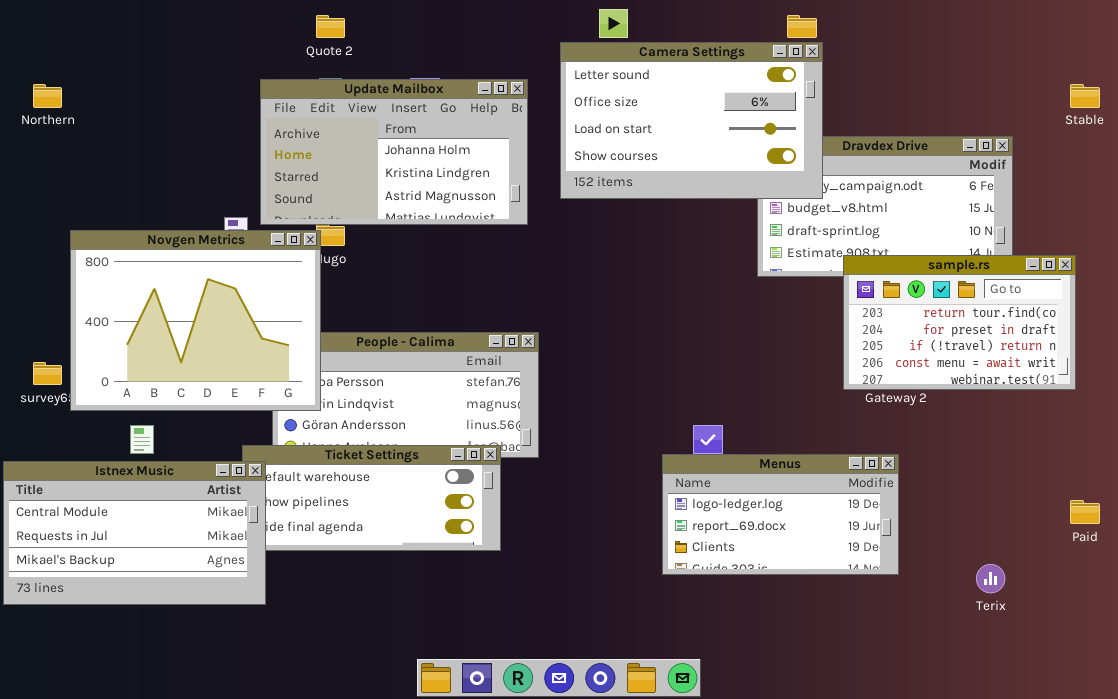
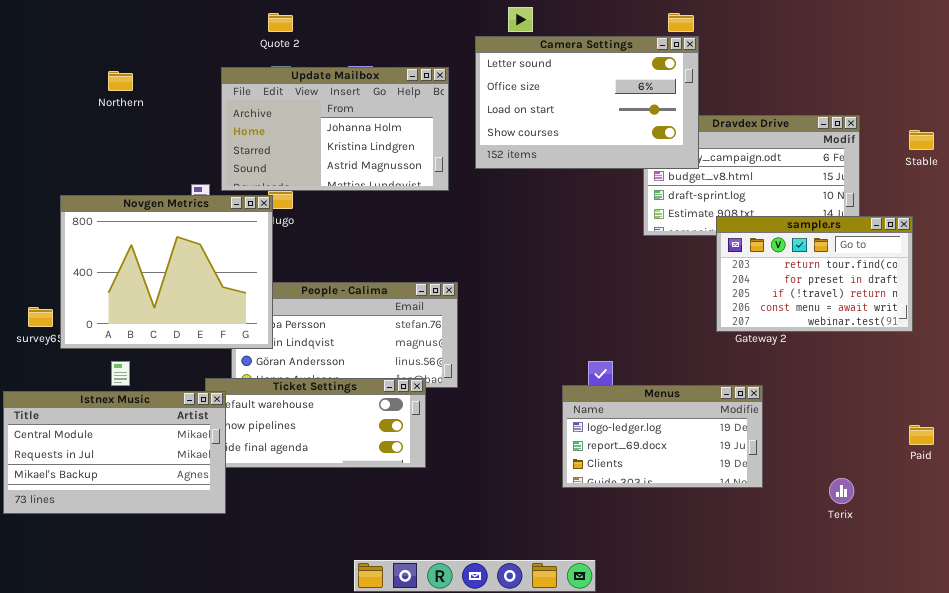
Northern: [33,84,62,108] -> [108,71,133,91], moved
Stable: [1070,84,1100,108] -> [909,130,934,150], moved

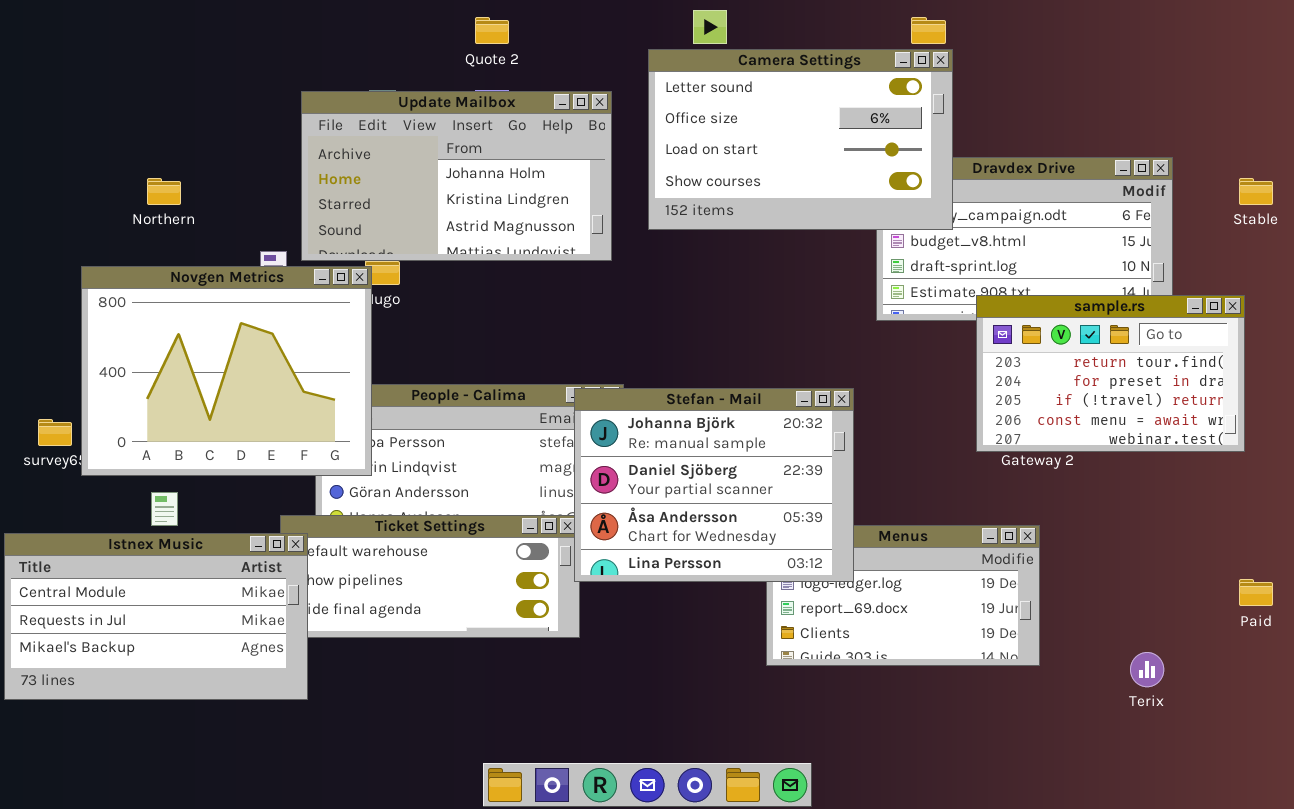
Quote 2: [268,13,293,32] -> [475,17,509,44], moved
Northern: [108,71,133,91] -> [147,178,181,205], moved
Stefan - Mail: none -> [574,388,854,582], opened

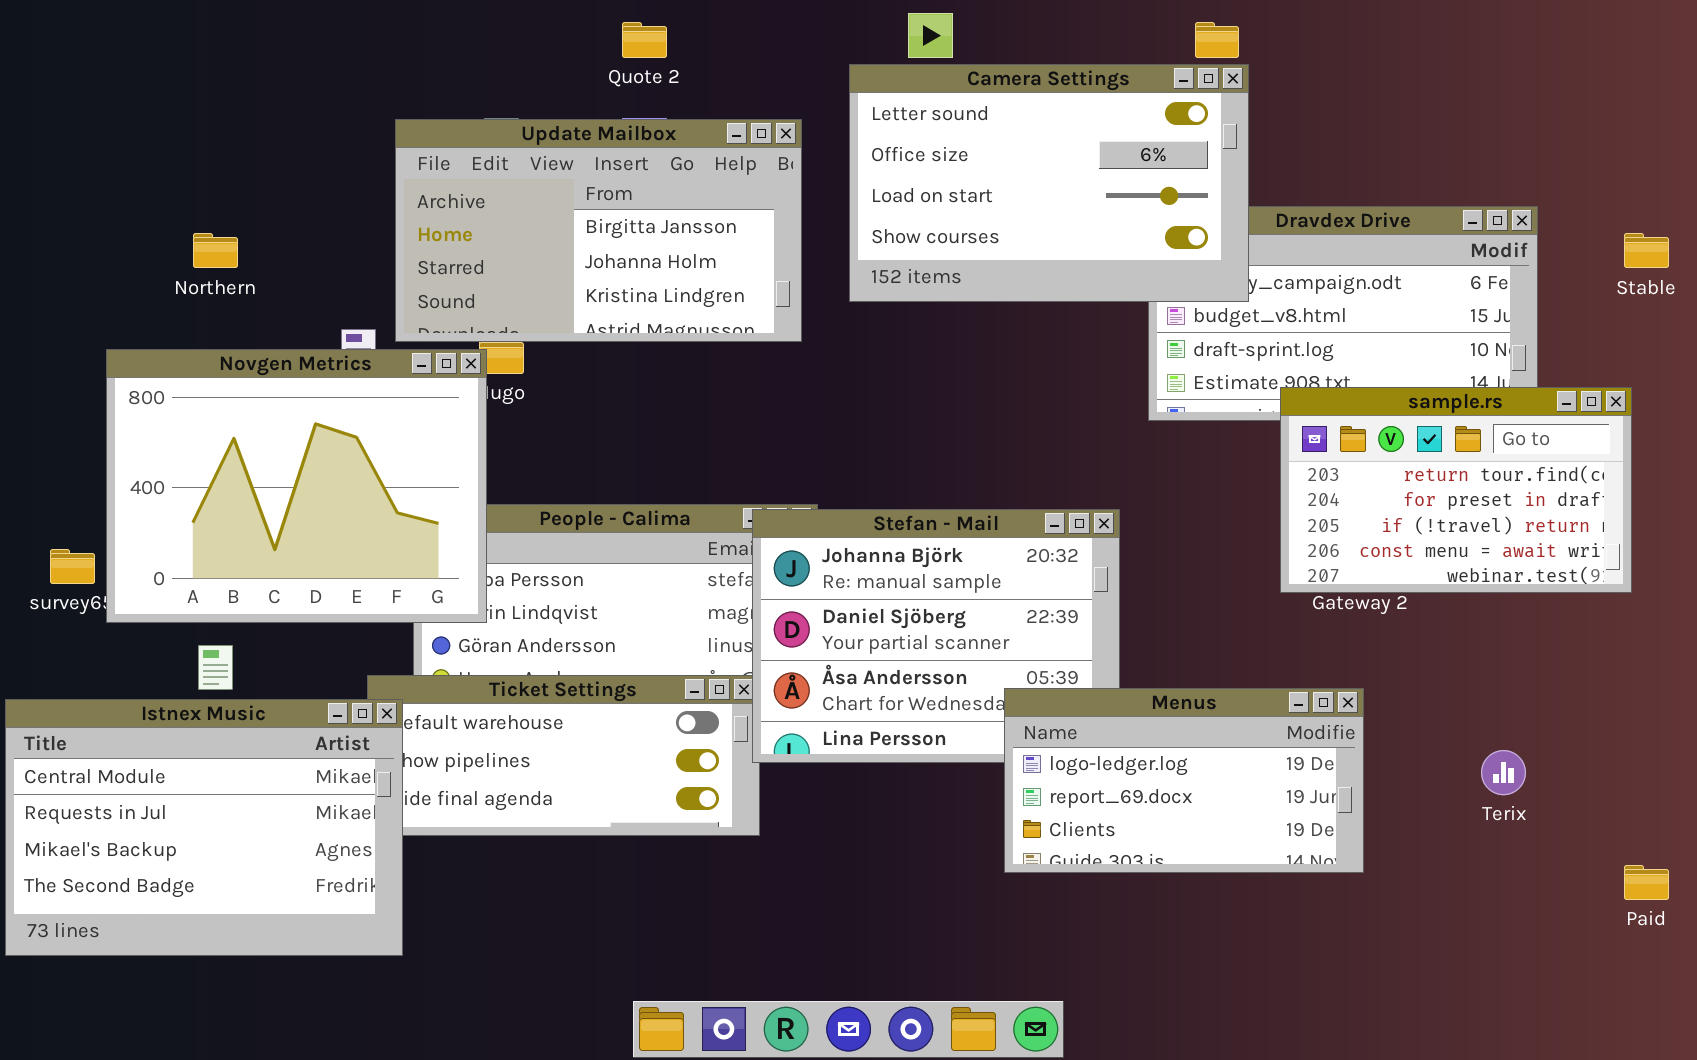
Update Mailbox: [301,91,612,261] -> [395,119,802,342], scrolled up 1 row
Menus: [766,525,1040,666] -> [1004,688,1364,873], raised
Istnex Music: [4,533,308,700] -> [5,699,403,956], resized
Paid: [1239,579,1273,606] -> [1624,865,1669,900], moved
Terix: [1130,652,1164,687] -> [1481,750,1526,795], moved

